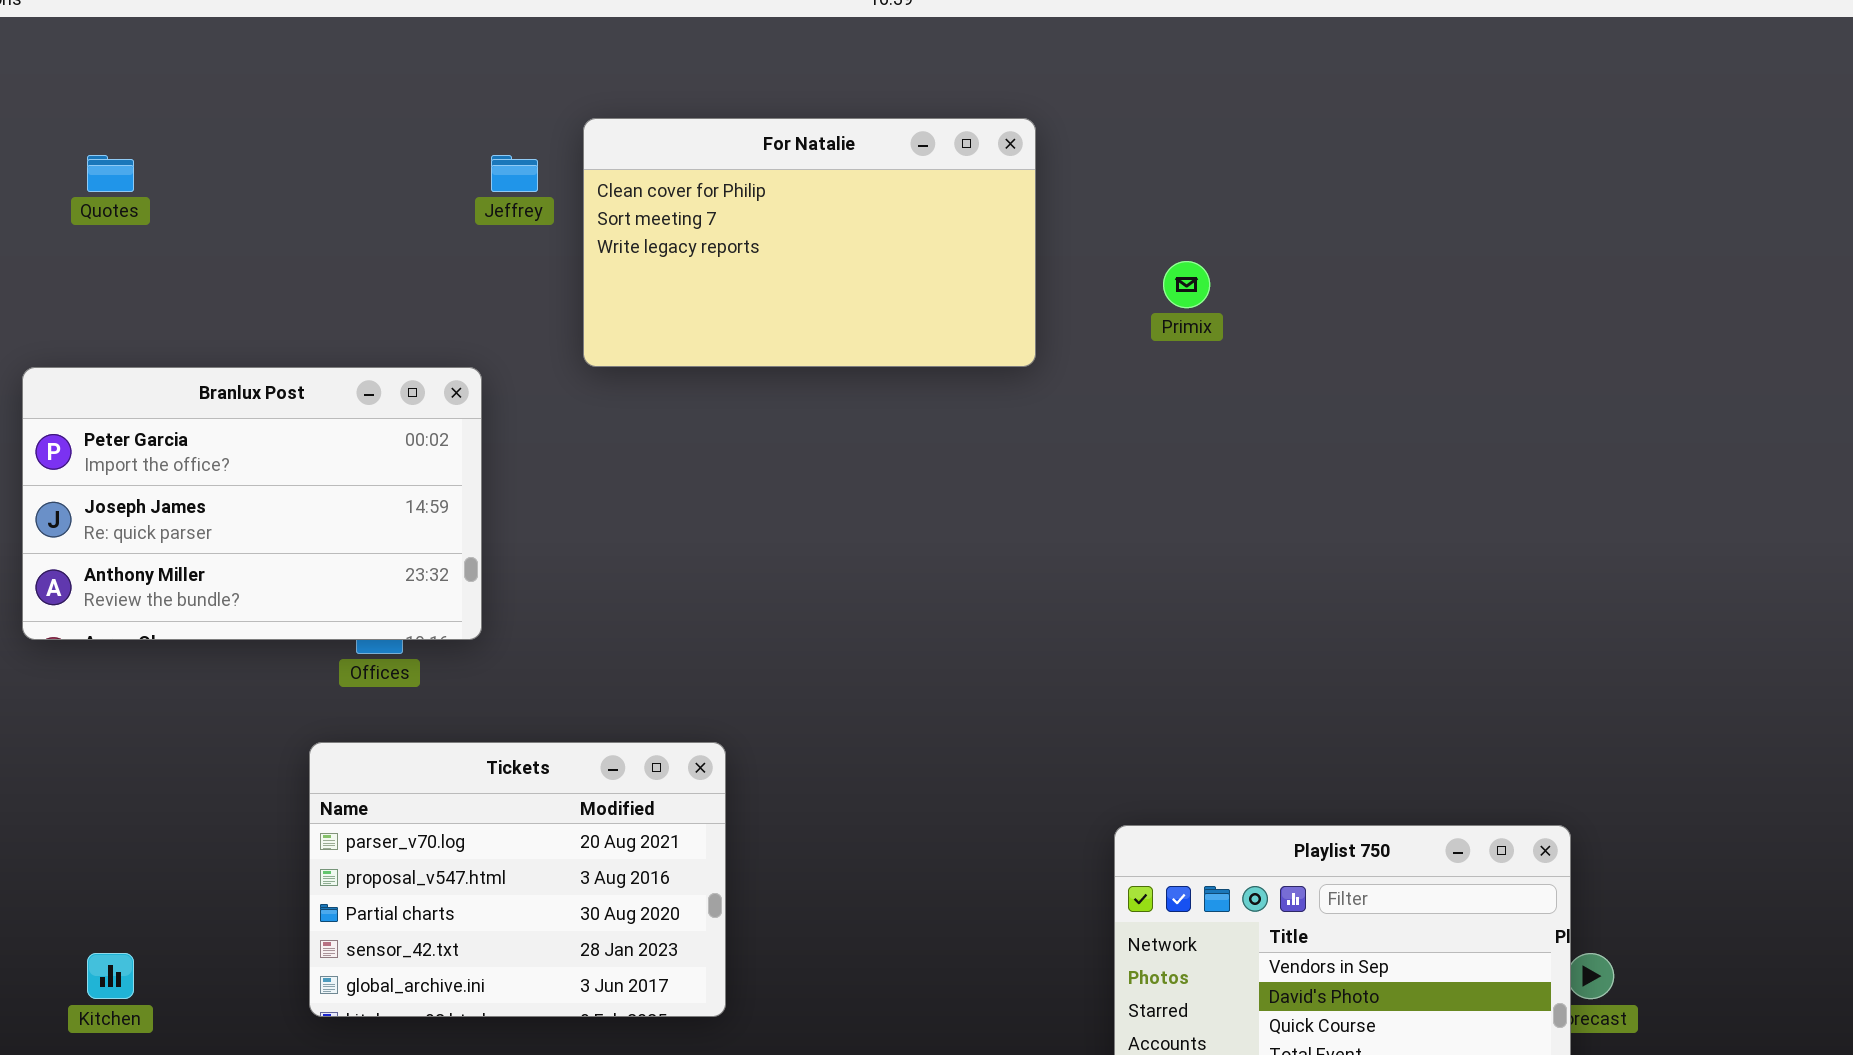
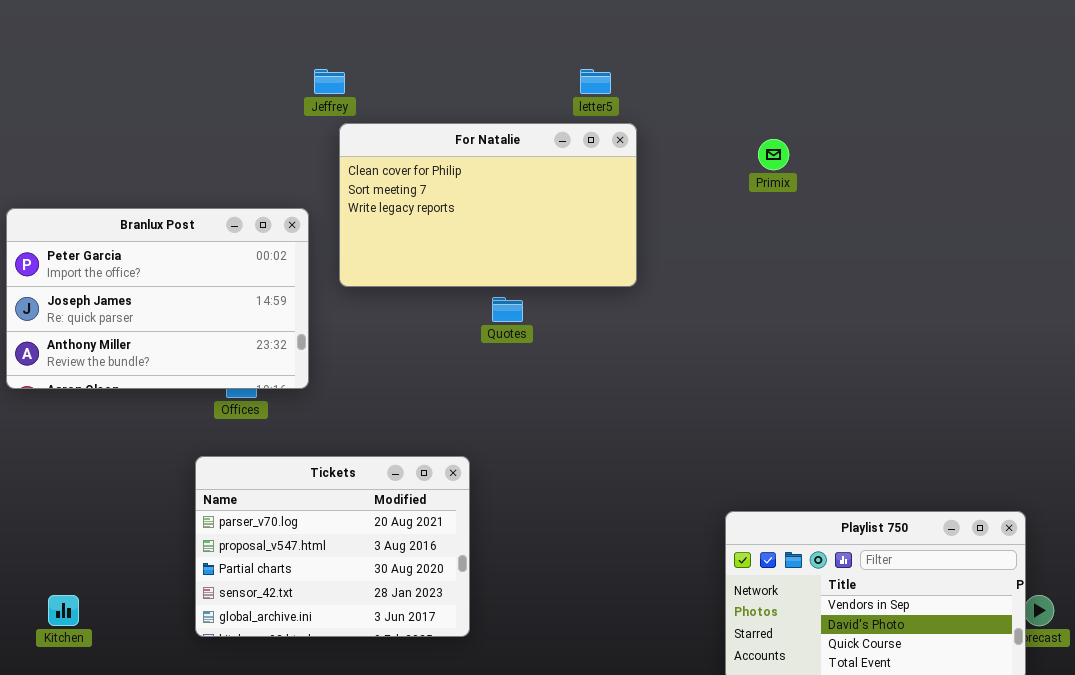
For Natalie: [583,118,1036,367] -> [339,123,637,287], moved
Quotes: [87,155,134,192] -> [492,297,523,322], moved

